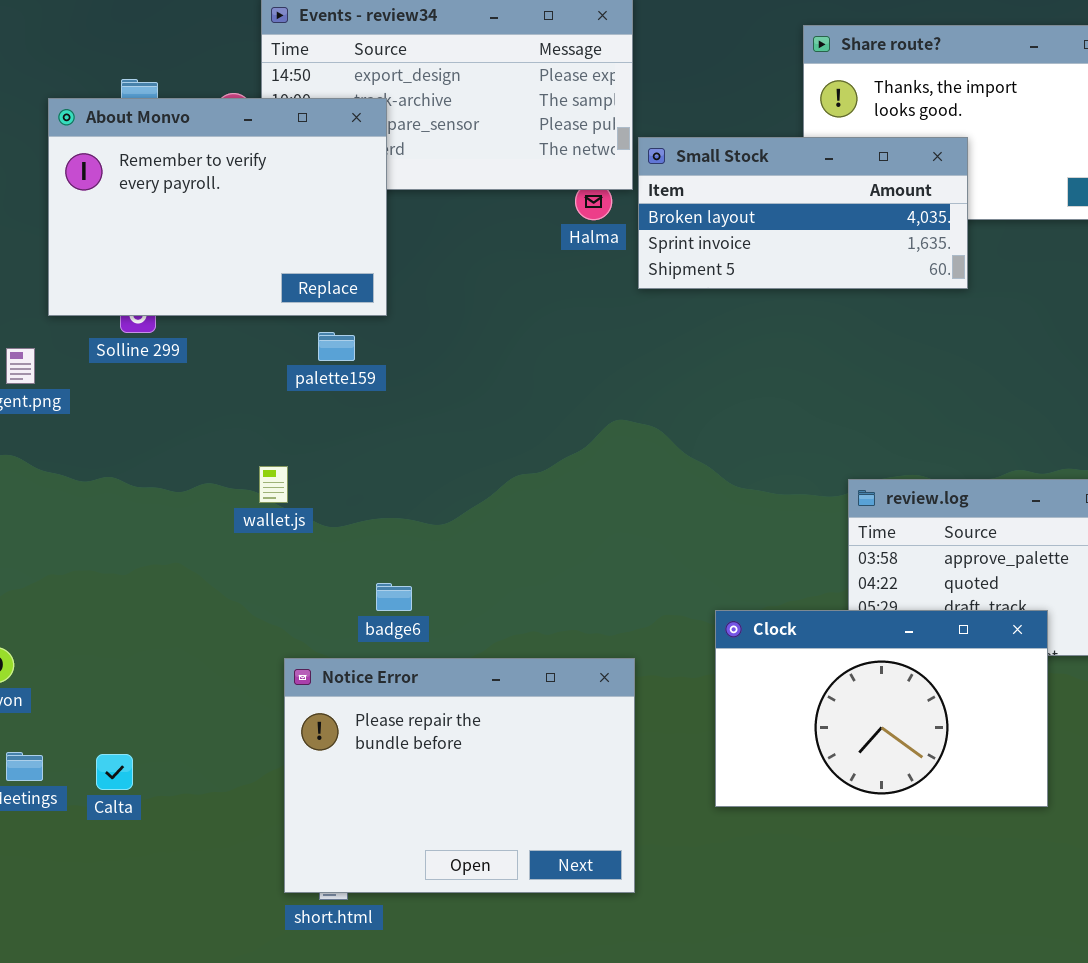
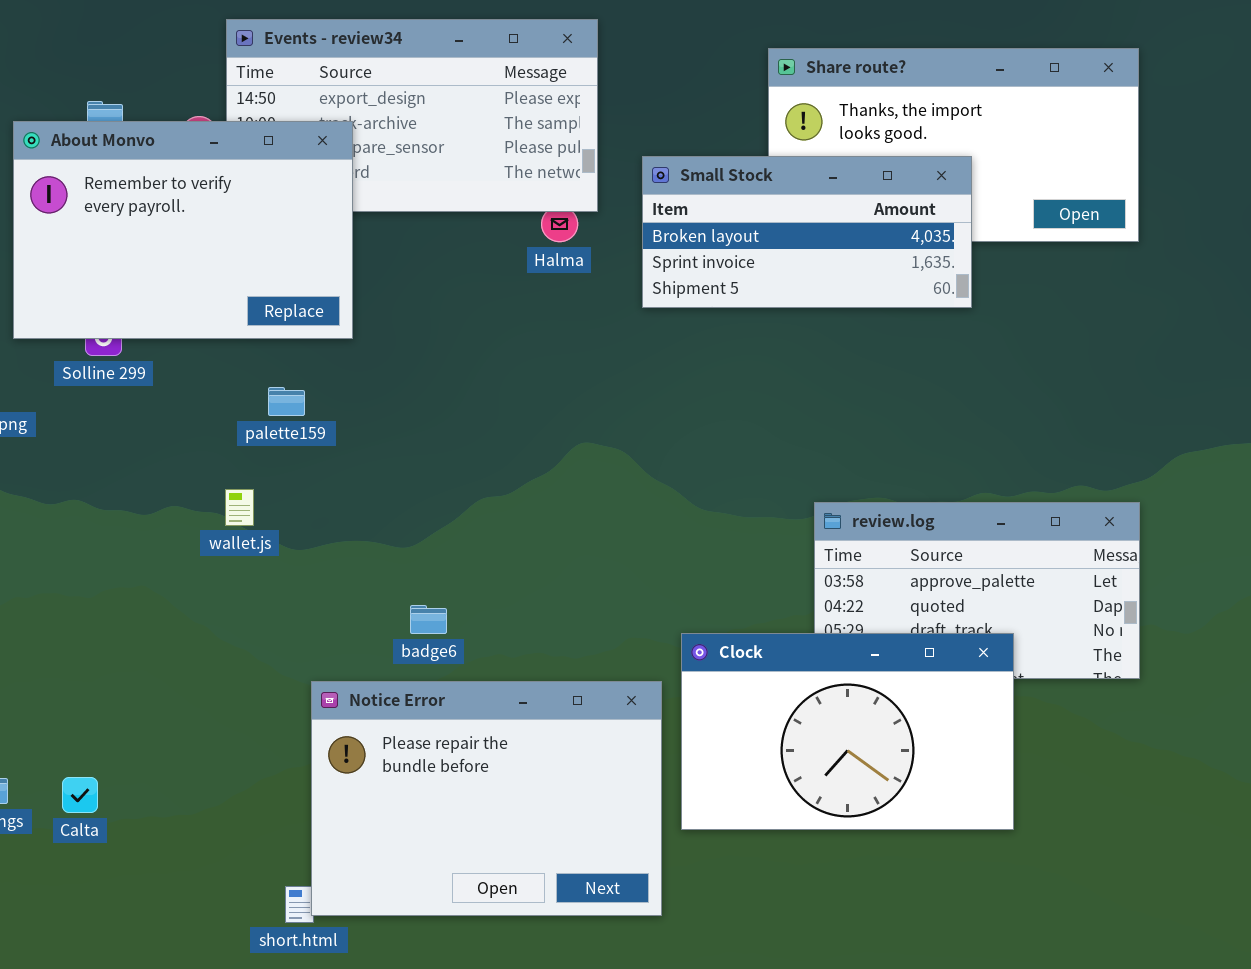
Small Stock: [638,137,968,289] -> [642,156,972,308], moved
palette159: [318,332,355,361] -> [268,387,305,416], moved
badge6: [376,583,412,611] -> [410,605,447,634], moved
Notice Error: [284,658,635,893] -> [311,681,662,916], moved

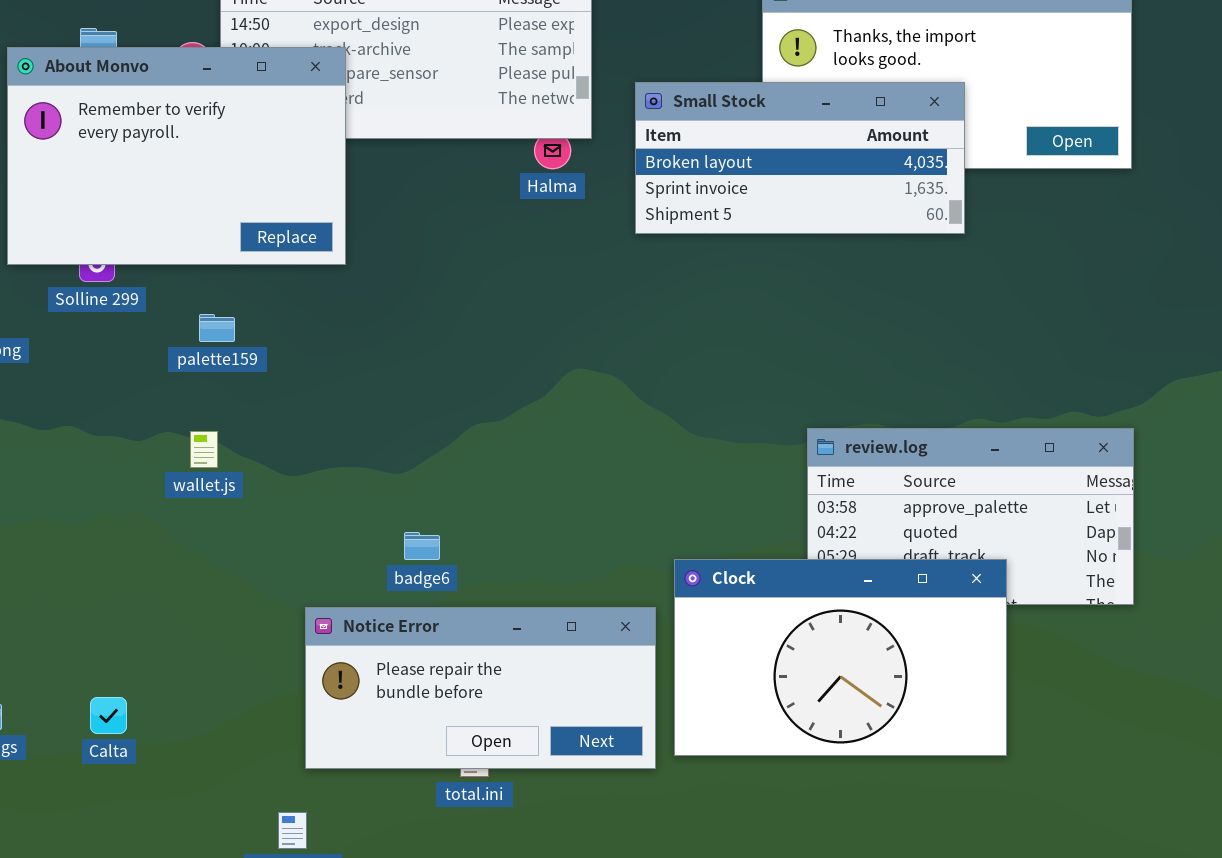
palette159: [268,387,305,416] -> [199,314,235,342], moved
wallet.js: [225,489,254,526] -> [190,431,218,468], moved
Notice Error: [311,681,662,916] -> [305,607,656,769], resized
Calta: [62,777,98,813] -> [90,697,127,734], moved

